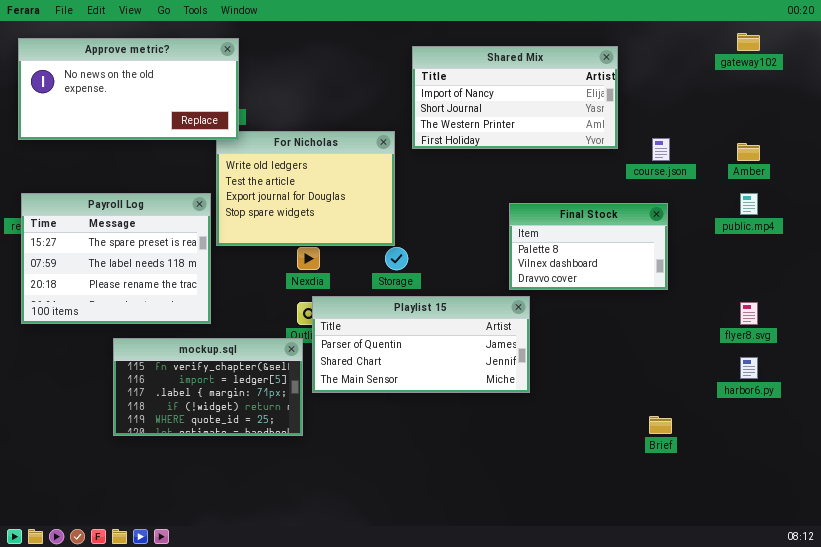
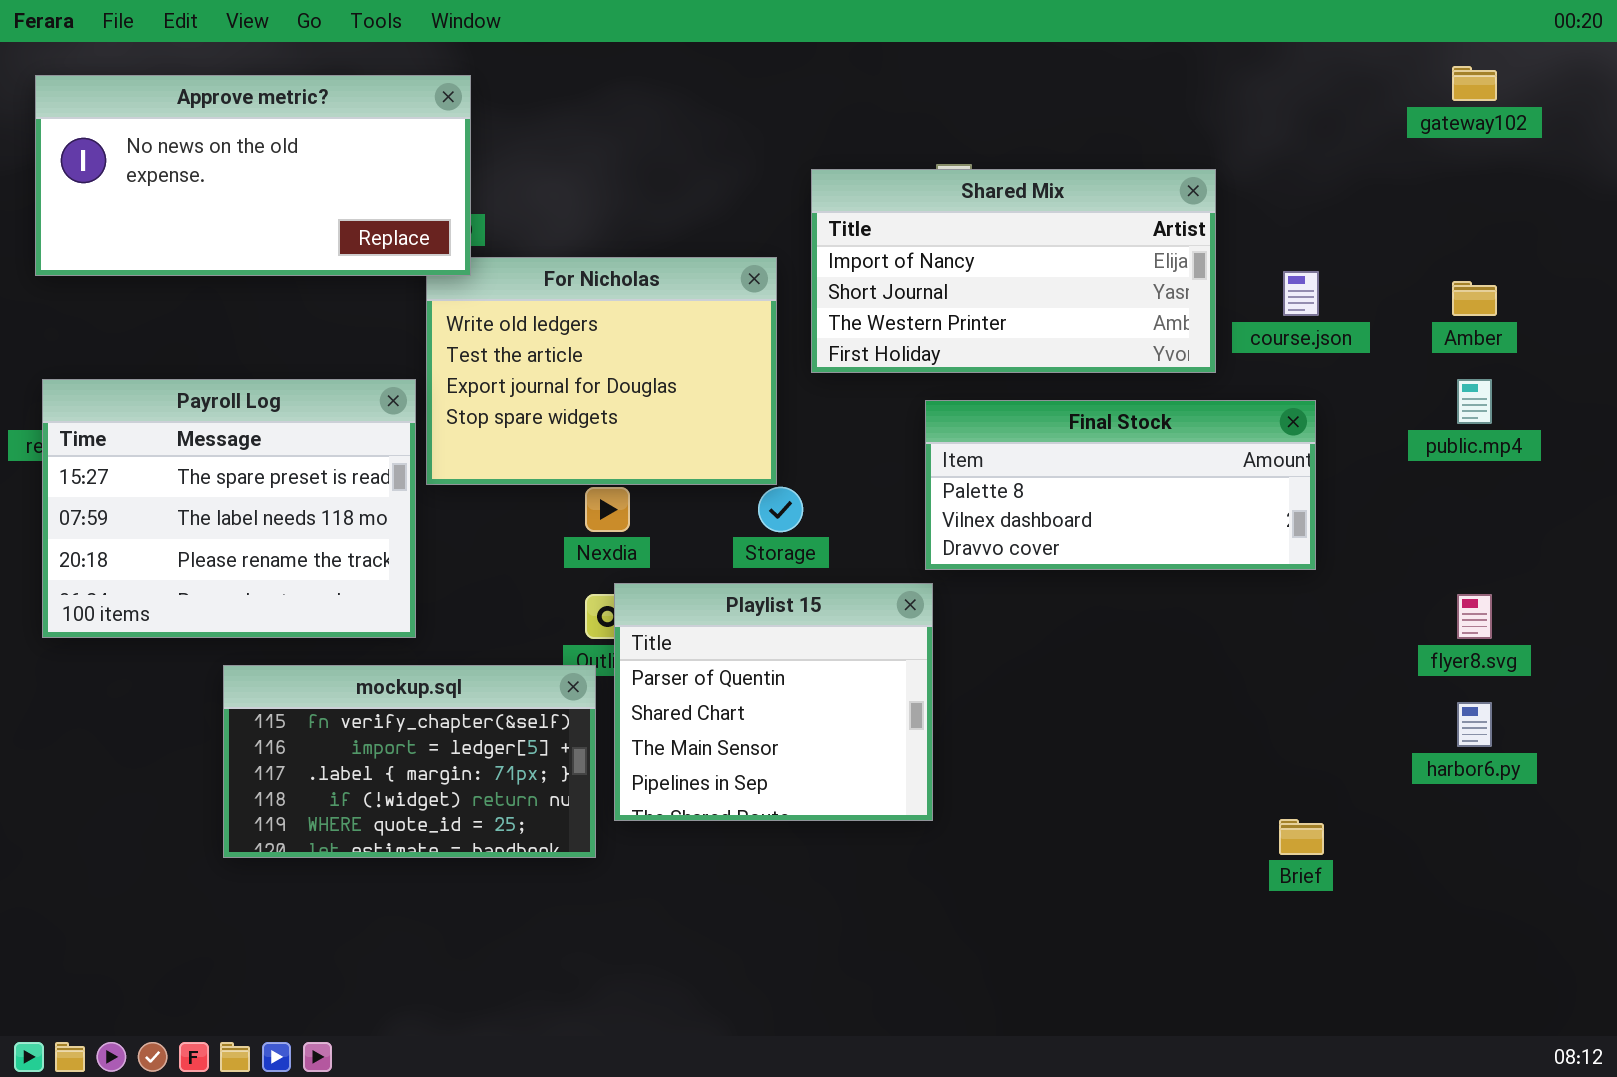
Shared Mix: [412,46,618,149] -> [811,169,1216,373], moved
Final Stock: [509,203,668,290] -> [925,400,1316,570], resized
Playlist 15: [312,296,530,393] -> [614,583,933,821], resized

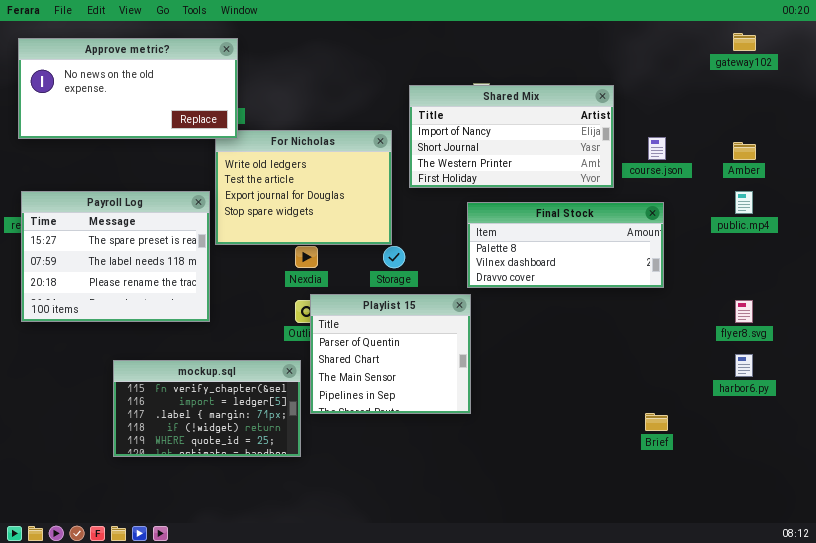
mockup.sql: [223,665,596,858] -> [113,360,301,457], moved

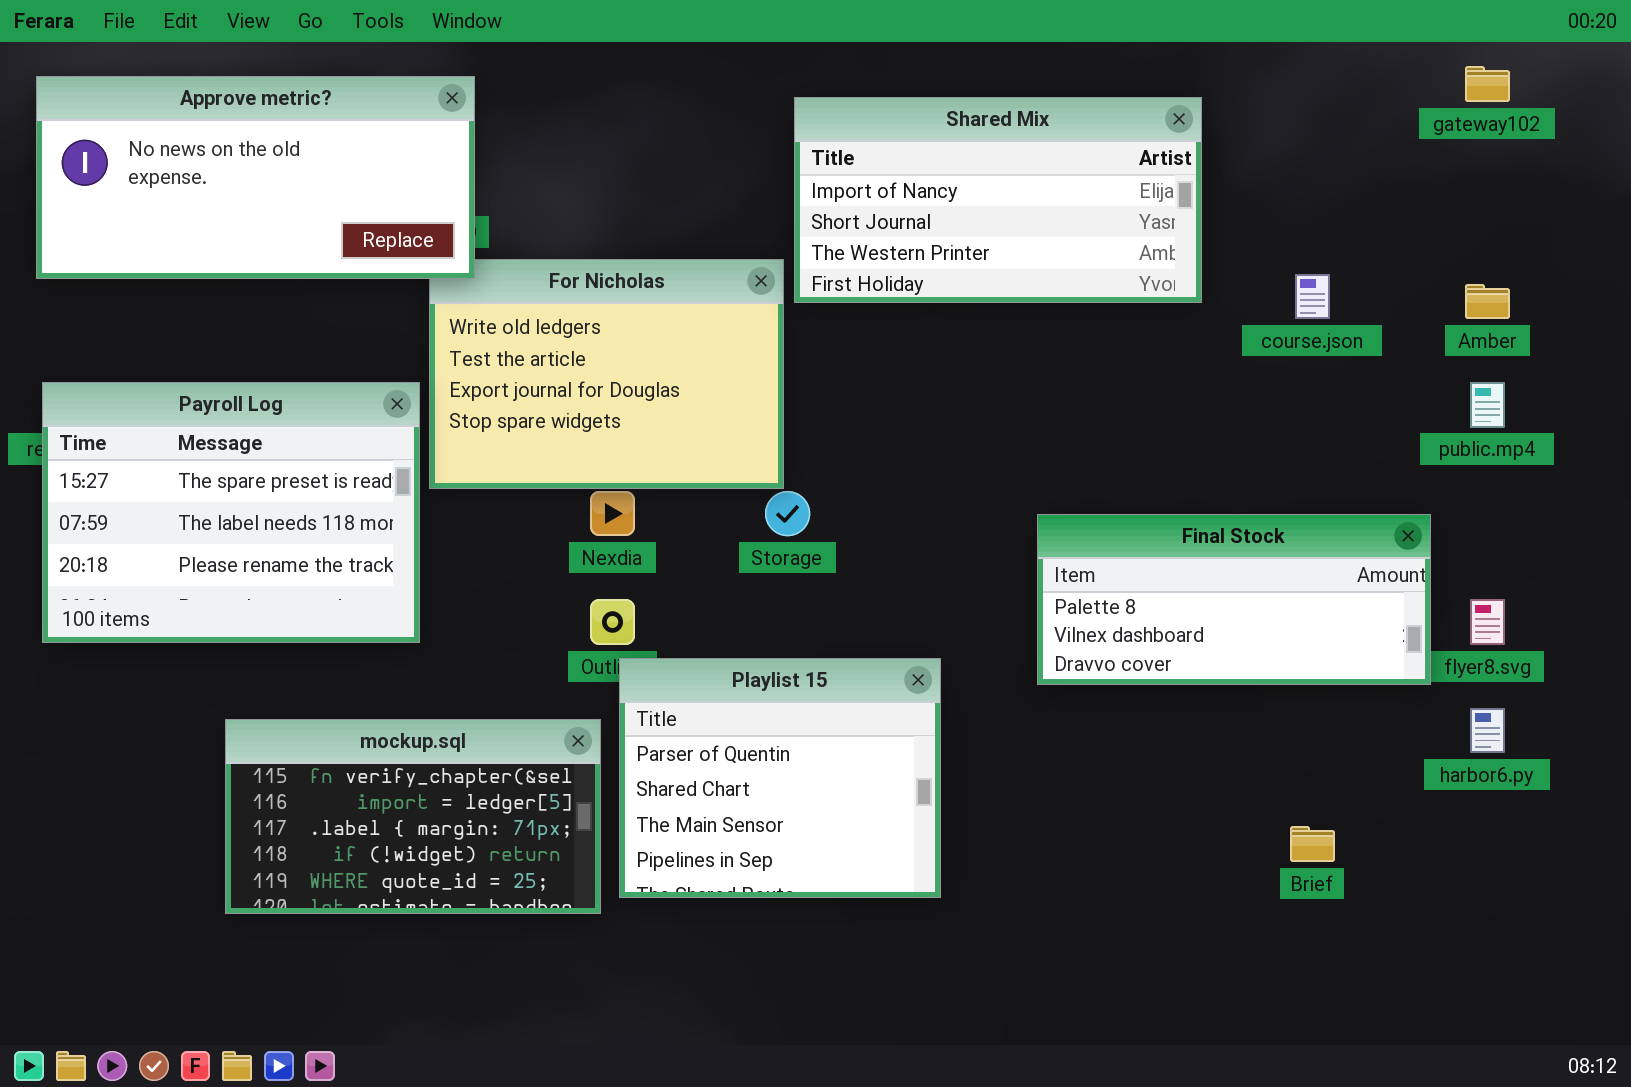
Shared Mix: [409,85,614,188] -> [794,97,1202,303], moved
Final Stock: [467,202,664,288] -> [1037,514,1431,685], moved
Playlist 15: [310,294,471,414] -> [619,658,941,898], moved

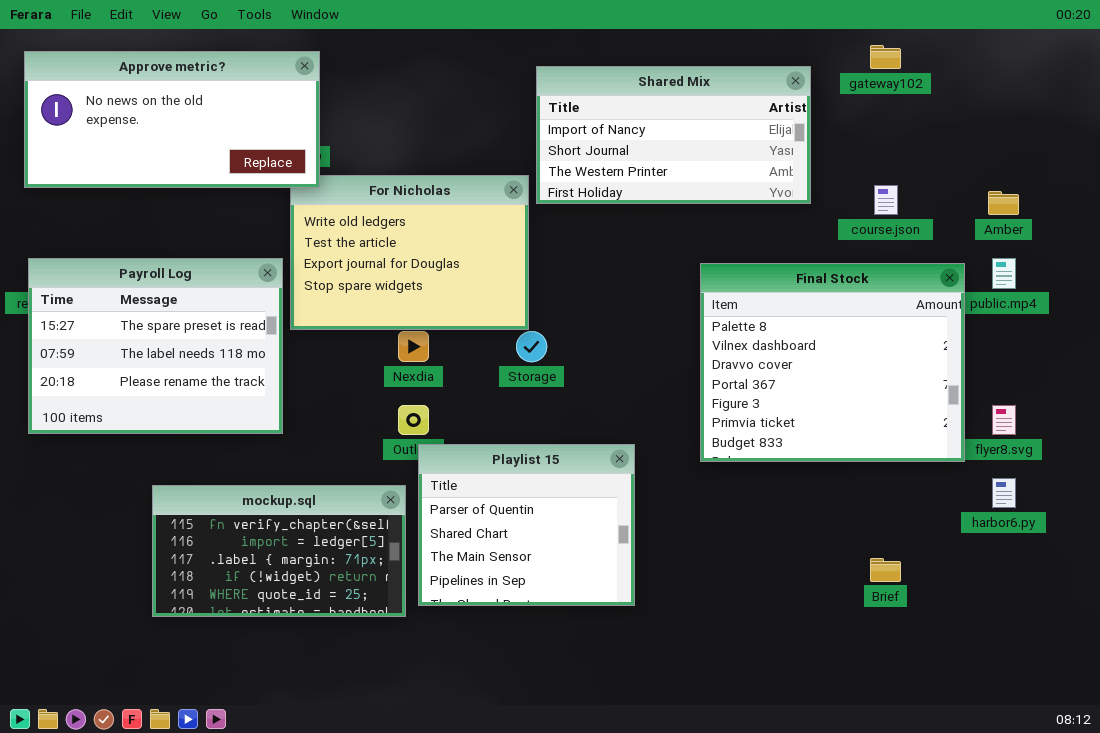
gateway102: [1465,66,1510,102] -> [870,45,901,69], moved
Final Stock: [1037,514,1431,685] -> [700,263,965,462], resized

